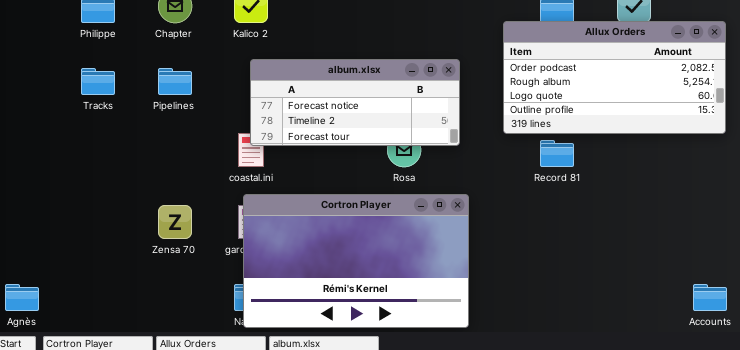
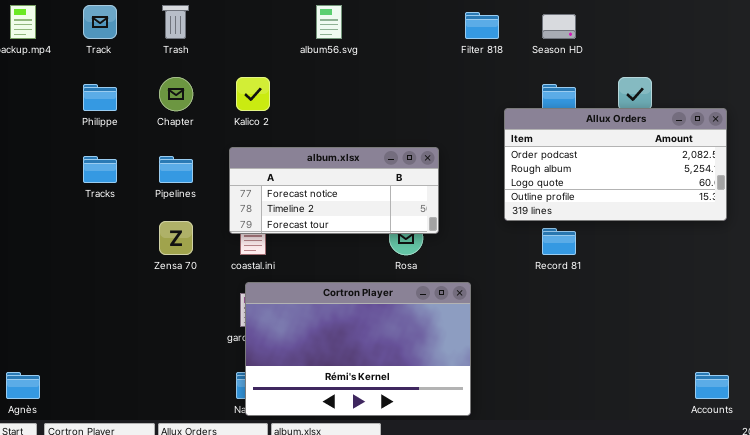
album.xlsx: [250,59,460,146] -> [229,147,439,234], moved
Zensa 70: [158,205,192,239] -> [159,221,193,255], moved

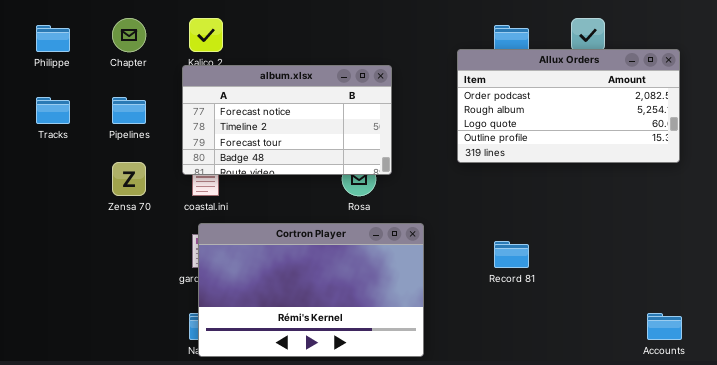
album.xlsx: [229,147,439,234] -> [182,65,392,175], resized
Record 81: [542,228,576,255] -> [494,241,529,268], moved

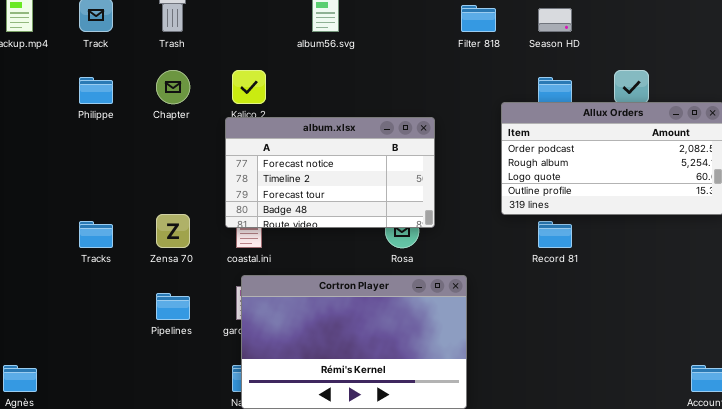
Tracks: [36,97,70,124] -> [79,221,113,248], moved
Pipelines: [112,97,146,124] -> [156,293,190,320], moved
Record 81: [494,241,529,268] -> [538,221,572,248], moved

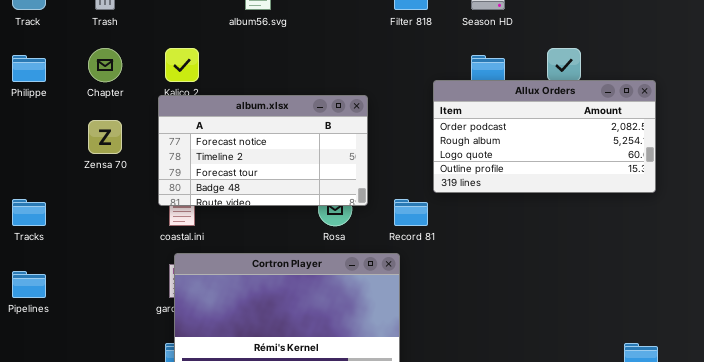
Zensa 70: [156,214,190,248] -> [88,120,122,154], moved
Record 81: [538,221,572,248] -> [394,199,428,226], moved
Pipelines: [156,293,190,320] -> [12,271,46,298], moved

